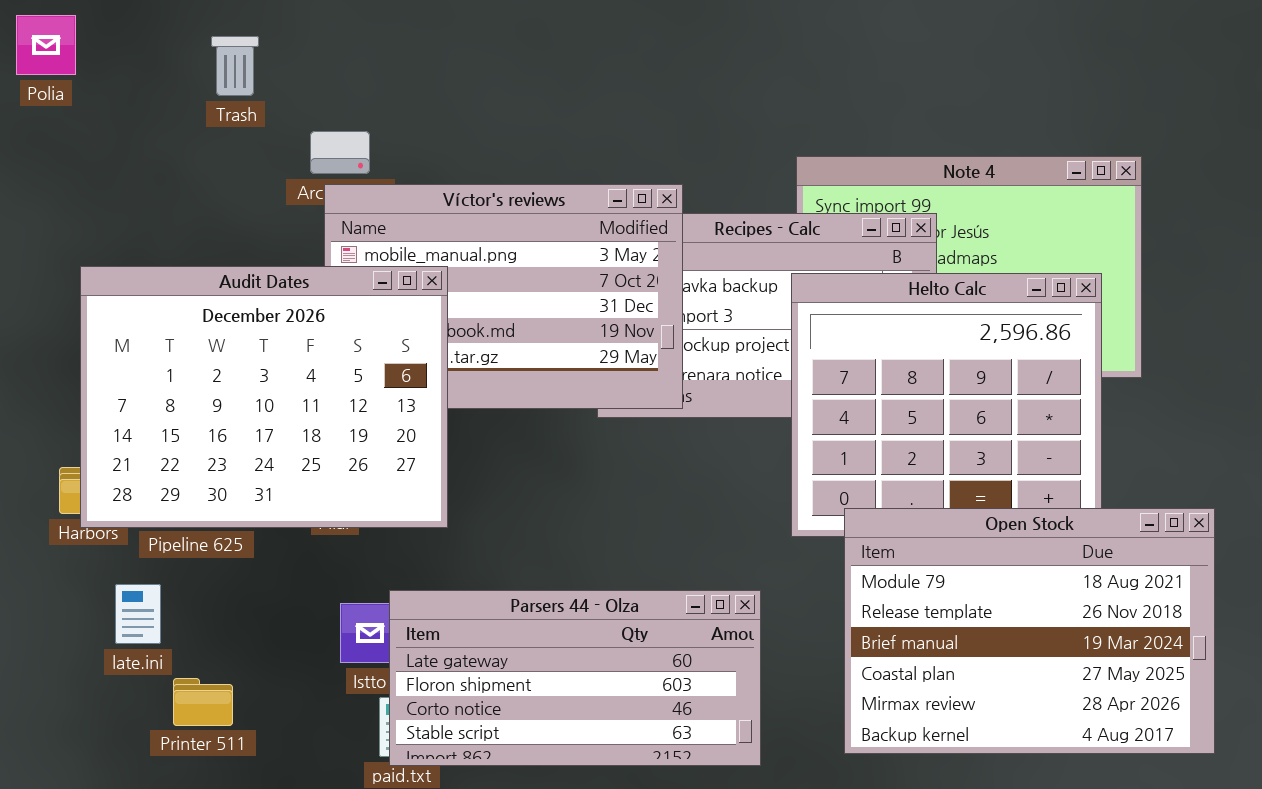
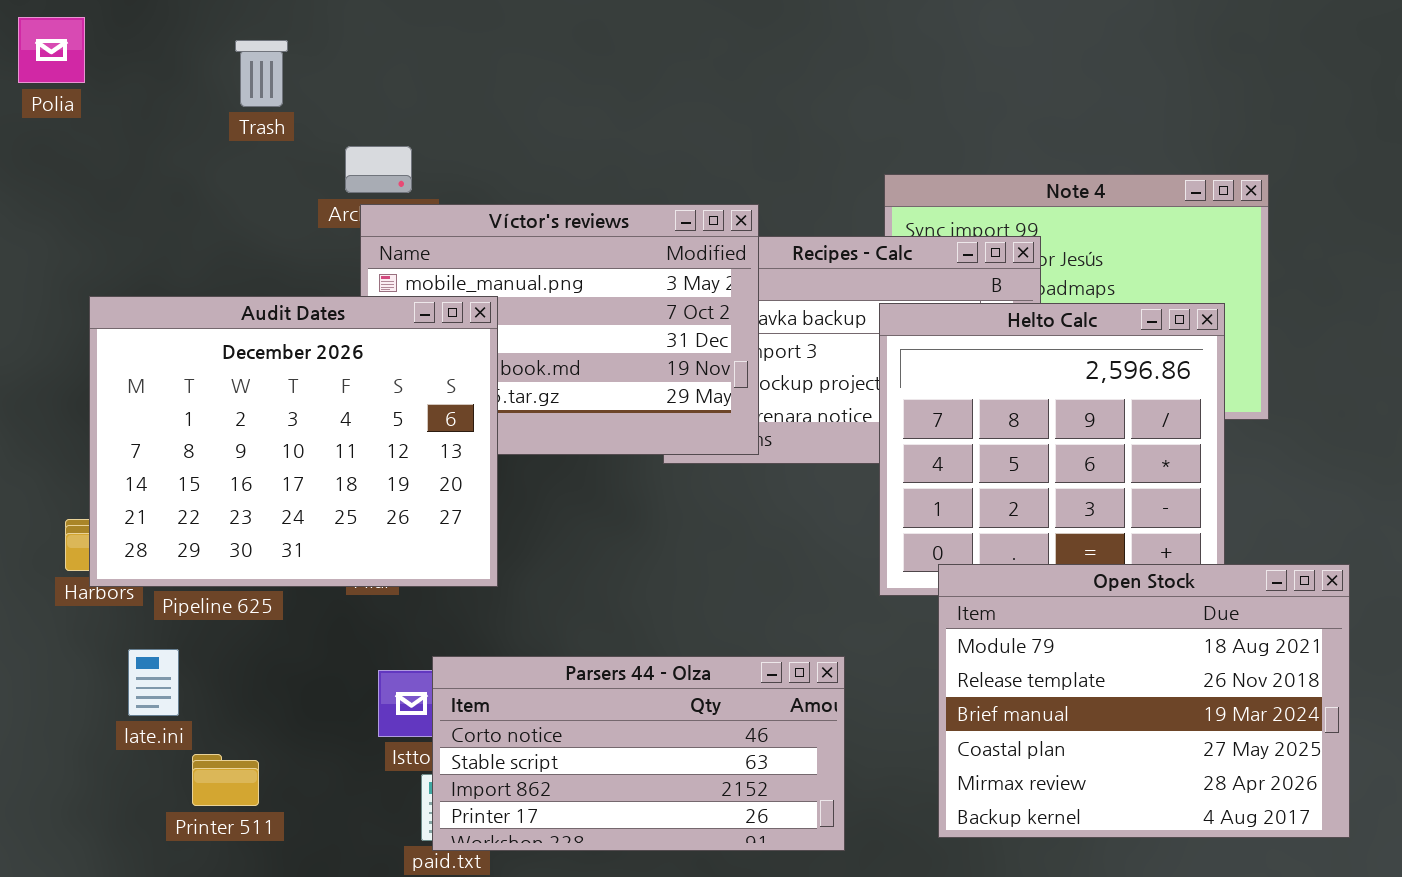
Parsers 44 - Olza: [389,590,761,766] -> [432,656,845,851], scrolled down 2 rows

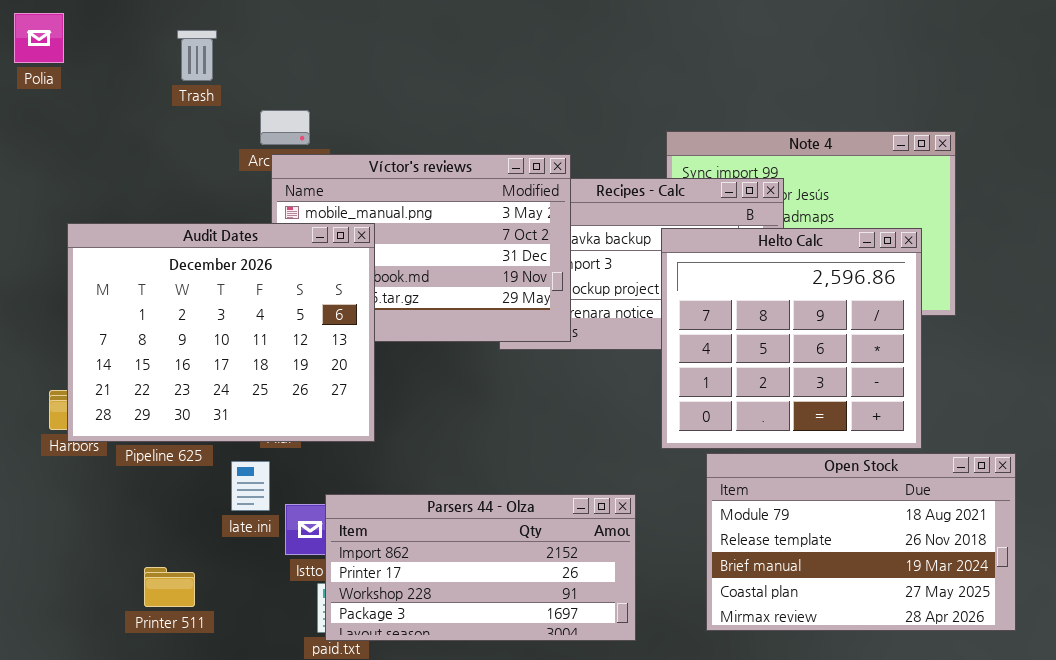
Open Stock: [938,564,1350,838] -> [706,453,1016,631], resized
late.ini: [128,649,179,716] -> [231,461,270,511], moved
Parsers 44 - Olza: [432,656,845,851] -> [325,494,636,641], scrolled down 2 rows

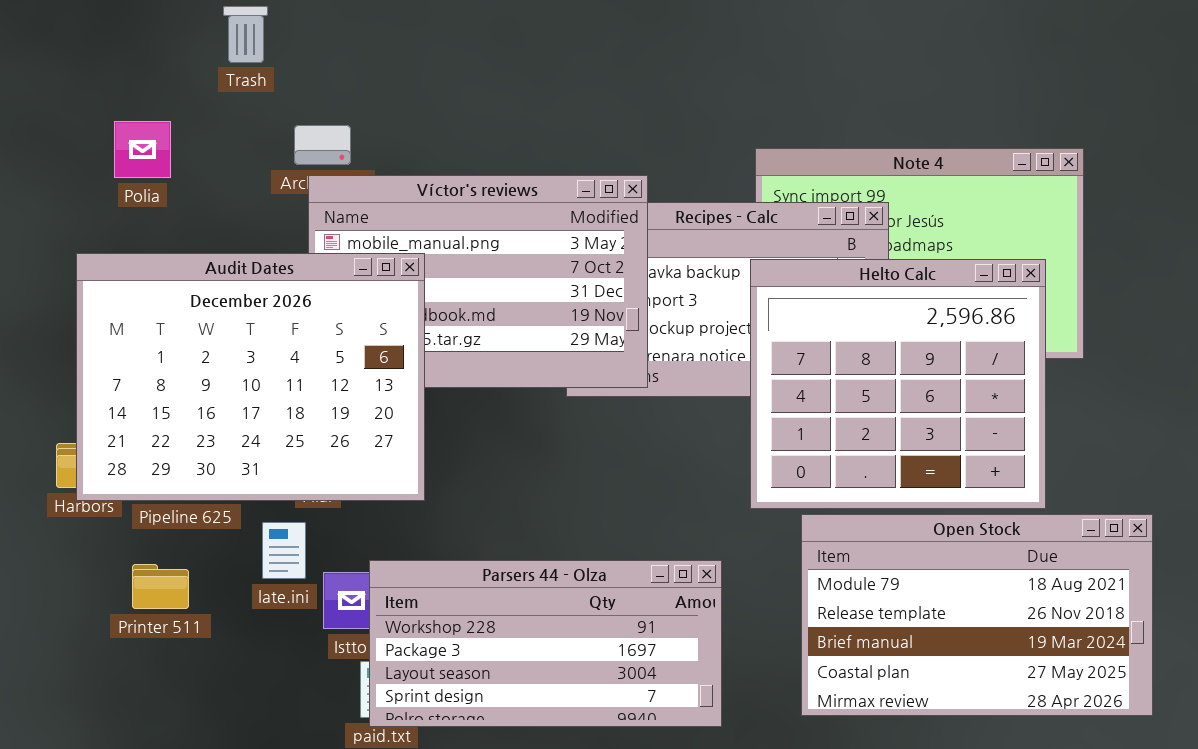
Polia: [14,13,64,63] -> [114,121,171,178], moved
Trash: [177,30,217,81] -> [223,6,268,63], moved
Parsers 44 - Olza: [325,494,636,641] -> [369,560,722,727], scrolled down 2 rows
Printer 511: [144,567,195,607] -> [132,564,189,609], moved

